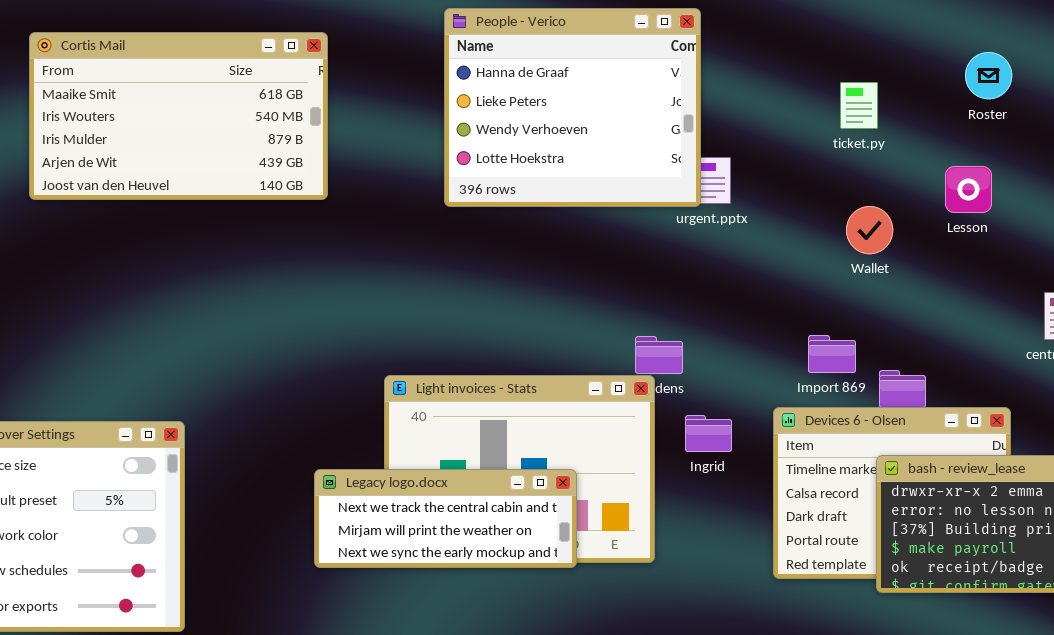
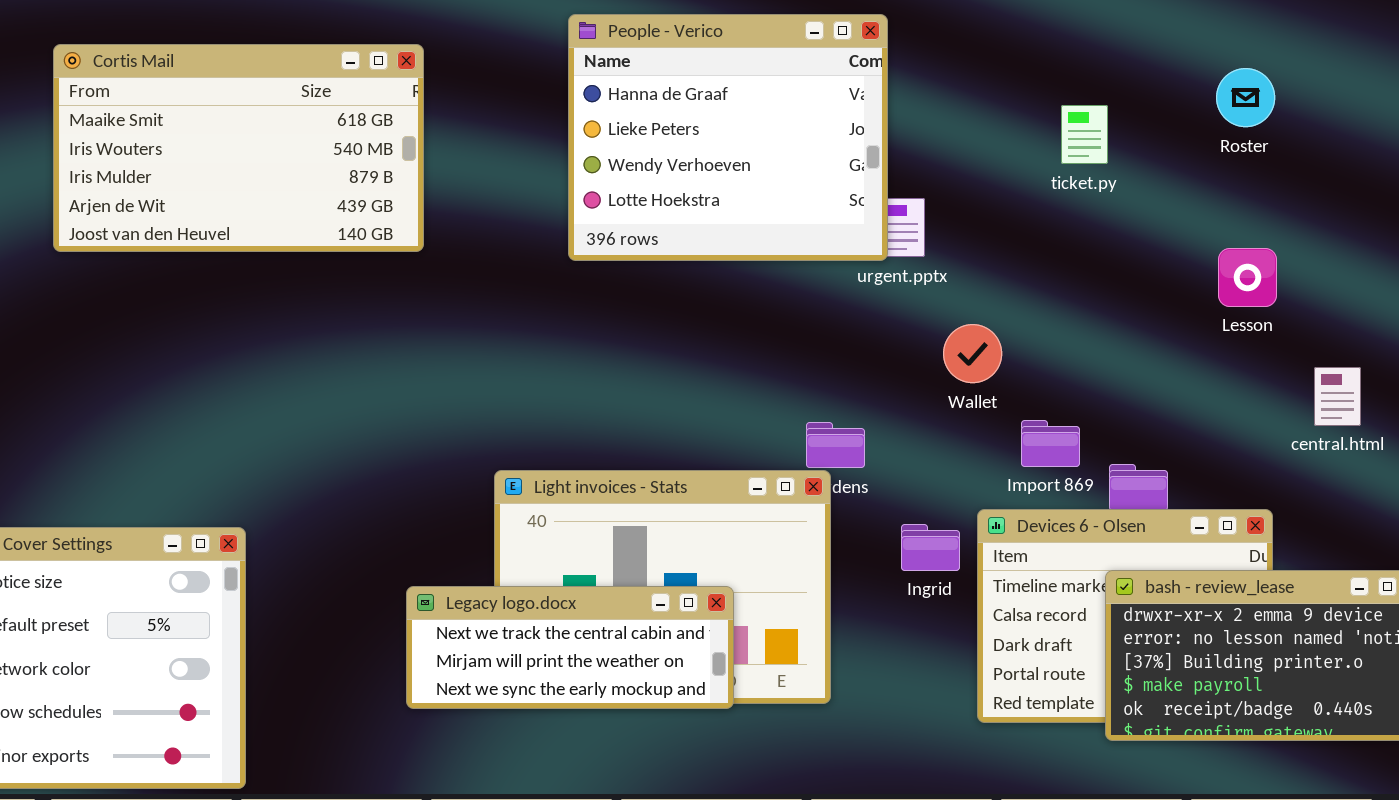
Lesson: [945,166,992,213] -> [1218,248,1277,307], moved
Wallet: [846,206,893,254] -> [943,324,1002,383], moved
Ingrid: [685,415,732,452] -> [901,524,960,571], moved

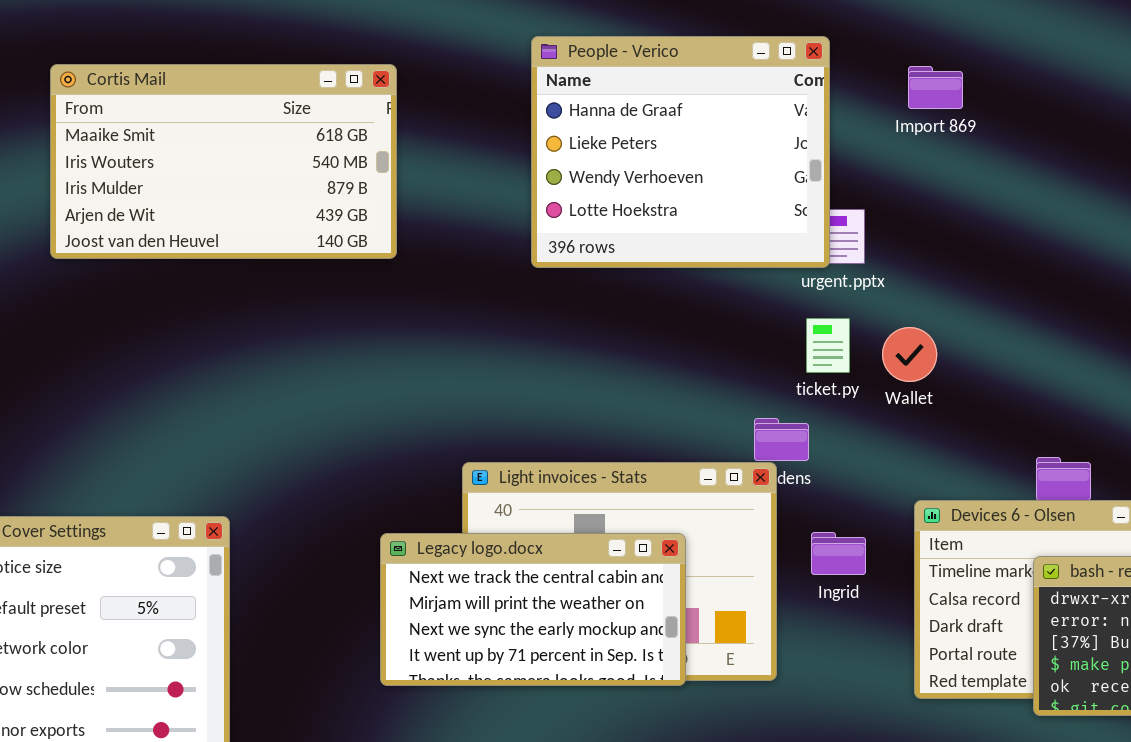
ticket.py: [1061,105,1108,164] -> [806,318,850,373], moved
Import 869: [1021,420,1080,467] -> [908,66,963,109], moved
Ingrid: [901,524,960,571] -> [811,532,866,575], moved
Legacy logo.docx: [406,586,734,709] -> [380,533,686,686], resized

